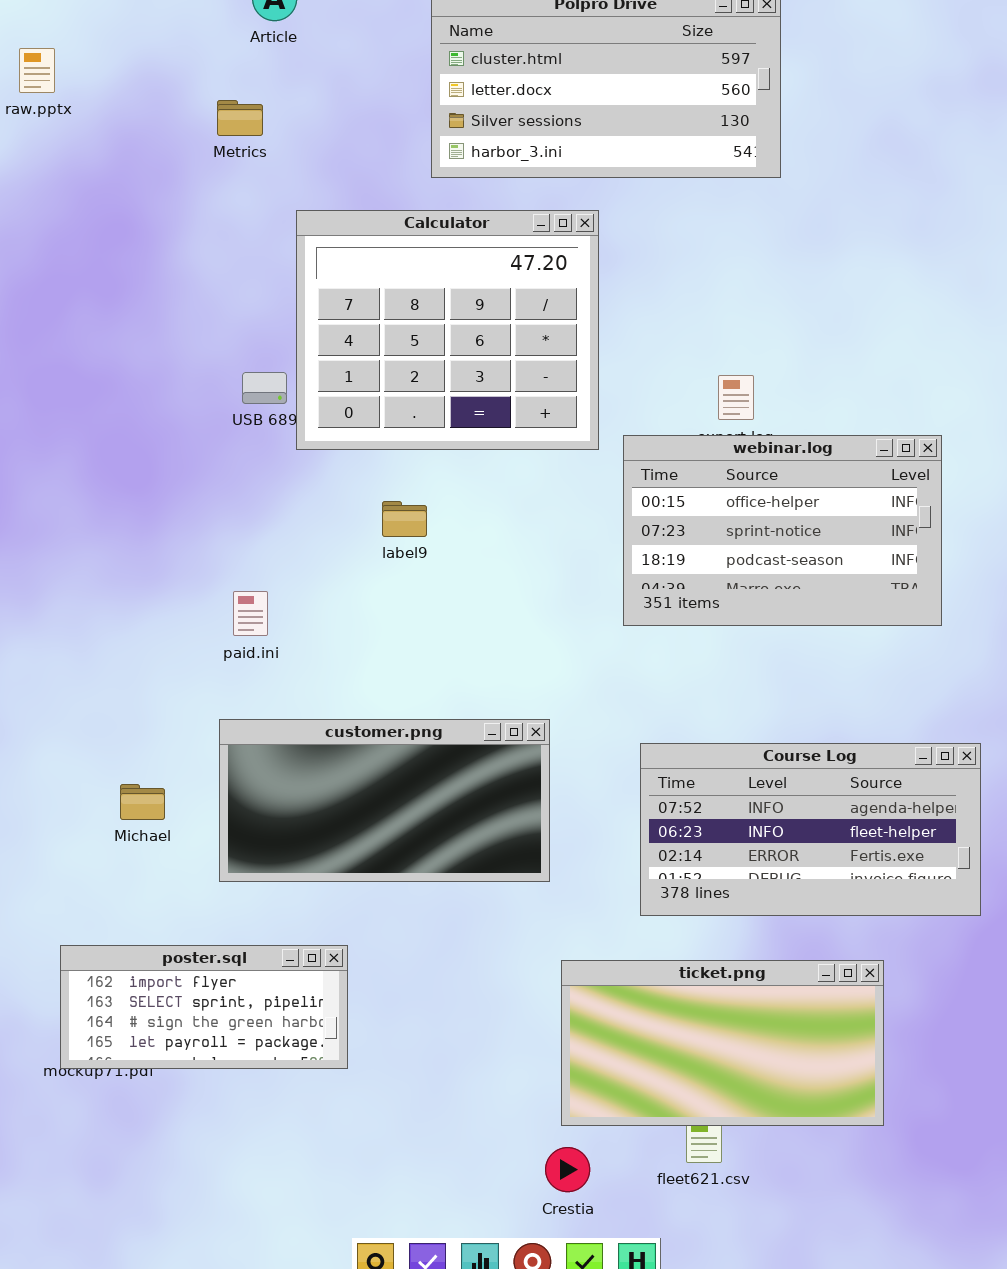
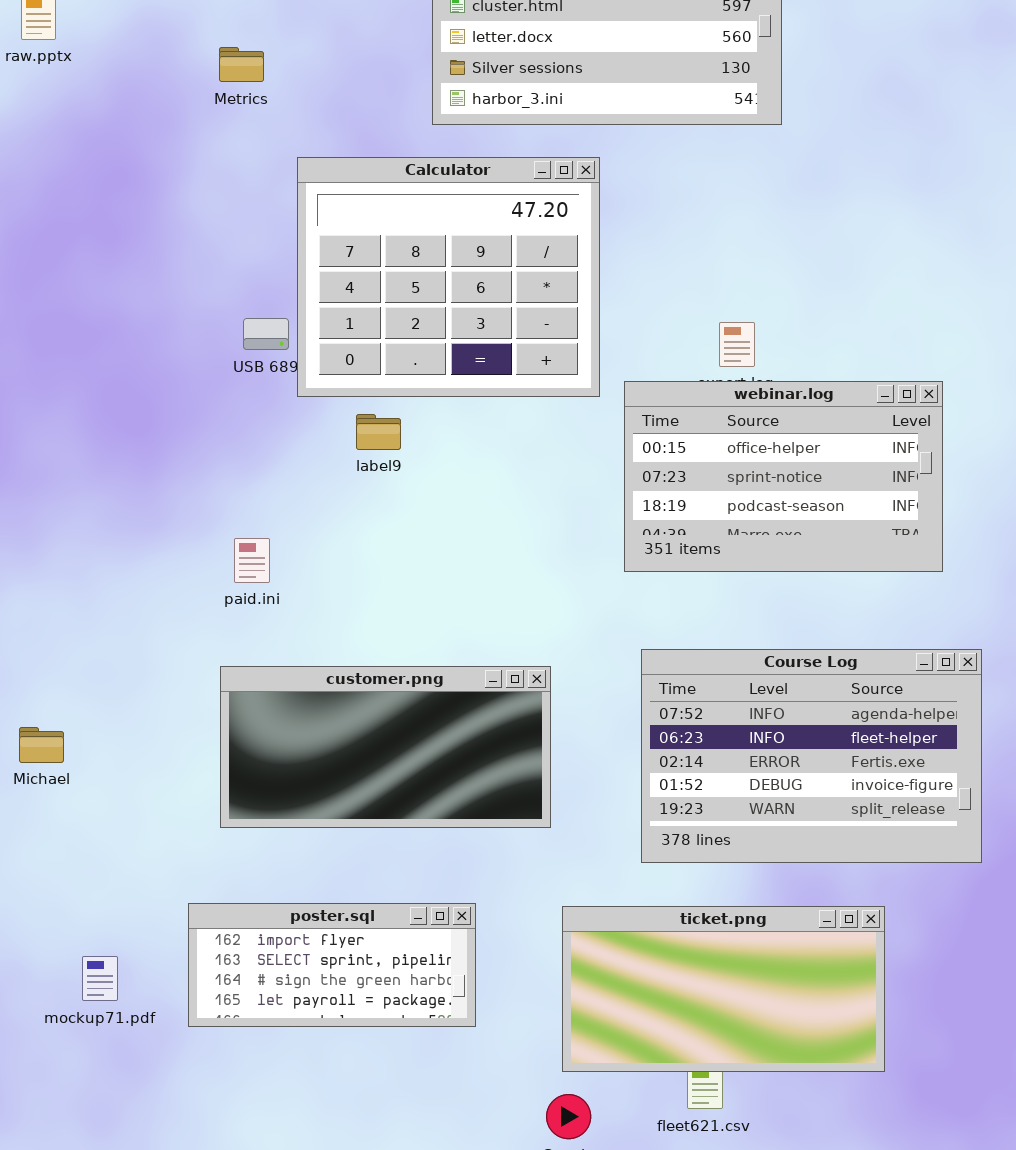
label9: [382,501,427,537] -> [356,414,401,450], moved
Course Log: [640,743,981,916] -> [641,649,982,863], resized
Michael: [120,784,165,820] -> [19,727,64,763], moved
poster.sql: [60,945,348,1069] -> [188,903,476,1027], moved

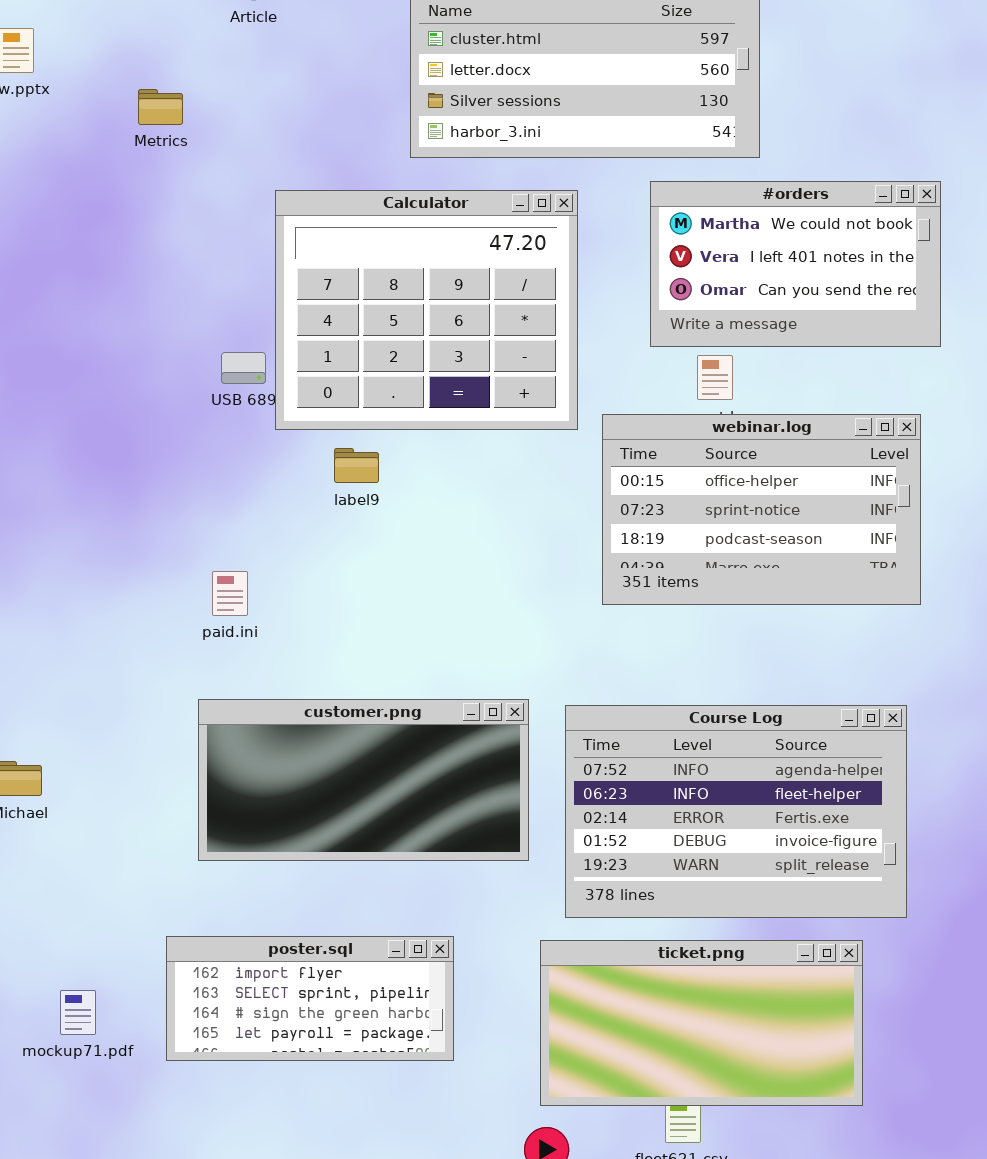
Metrics: [219,47,264,82] -> [138,89,183,125], moved
#orders: none -> [650,181,941,347], opened
Course Log: [641,649,982,863] -> [565,705,907,918], moved

